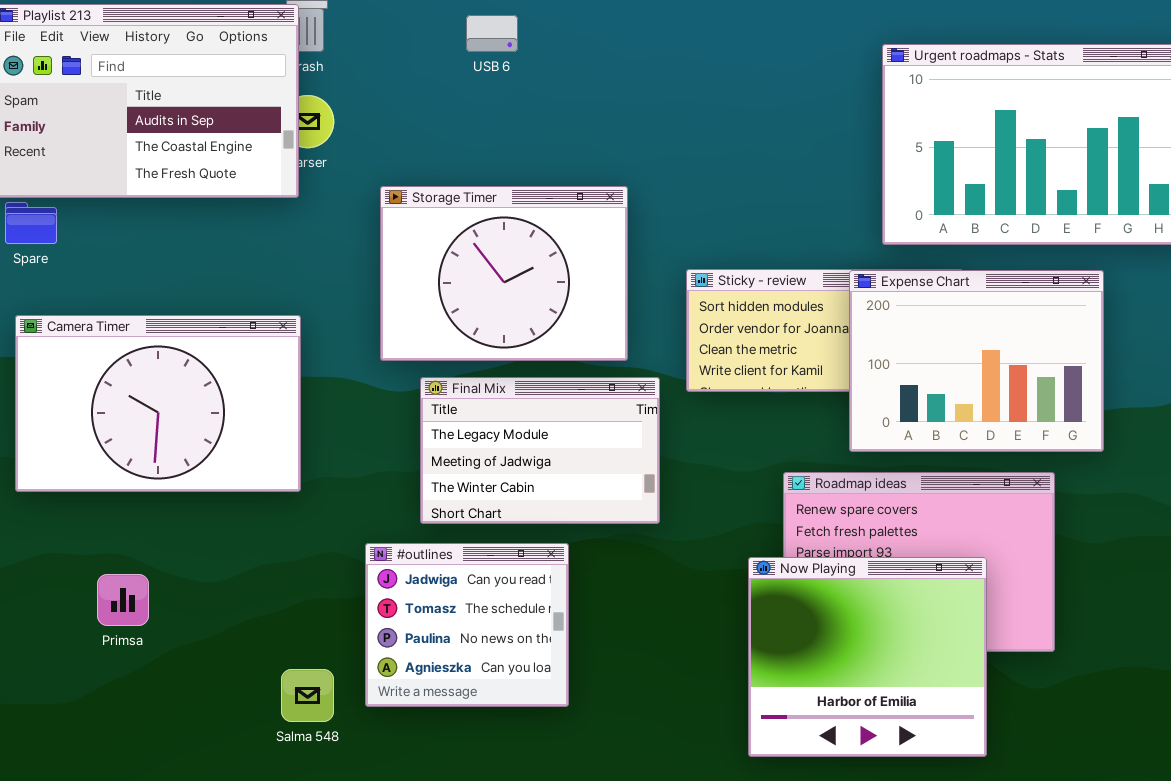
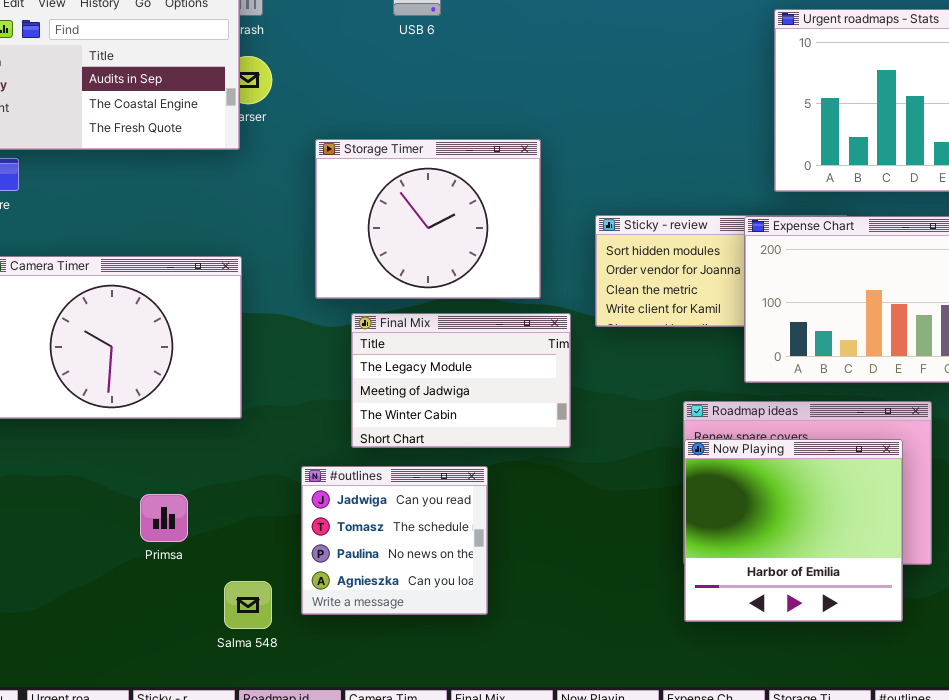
Now Playing: [748,557,987,757] -> [684,439,903,622], moved
Primsa: [97,574,149,626] -> [140,494,188,542], moved

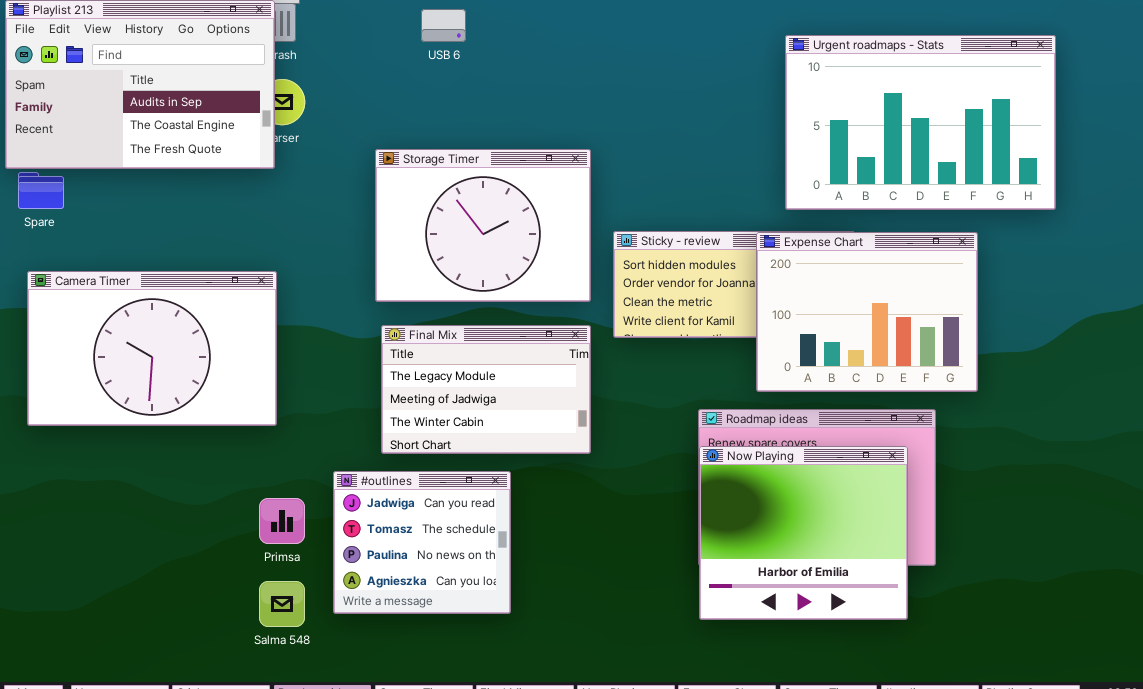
Storage Timer: [315,139,541,299] -> [375,149,591,302], moved
Primsa: [140,494,188,542] -> [259,498,305,544], moved

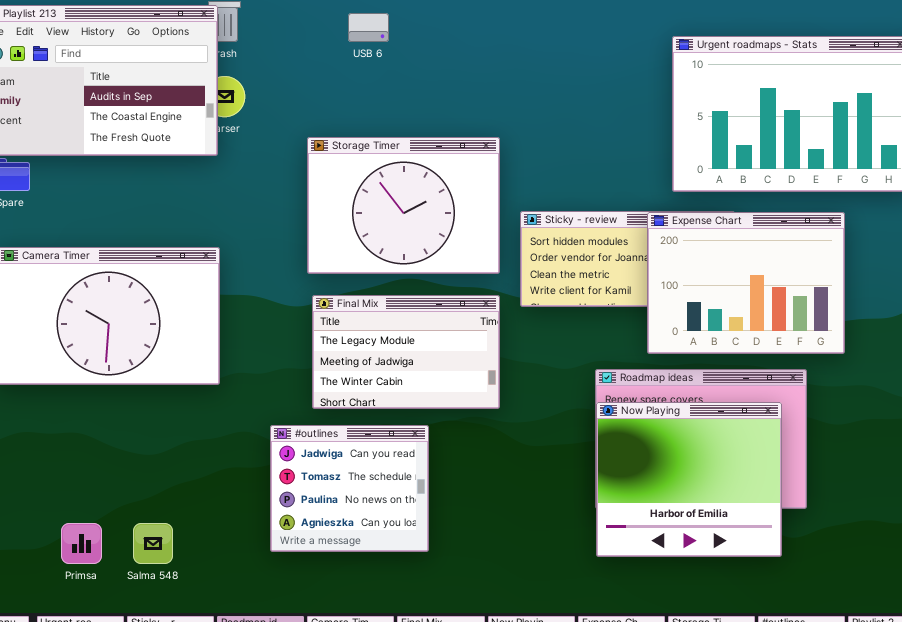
Primsa: [259,498,305,544] -> [61,523,102,564], moved
Salma 548: [259,581,305,627] -> [133,523,173,564], moved

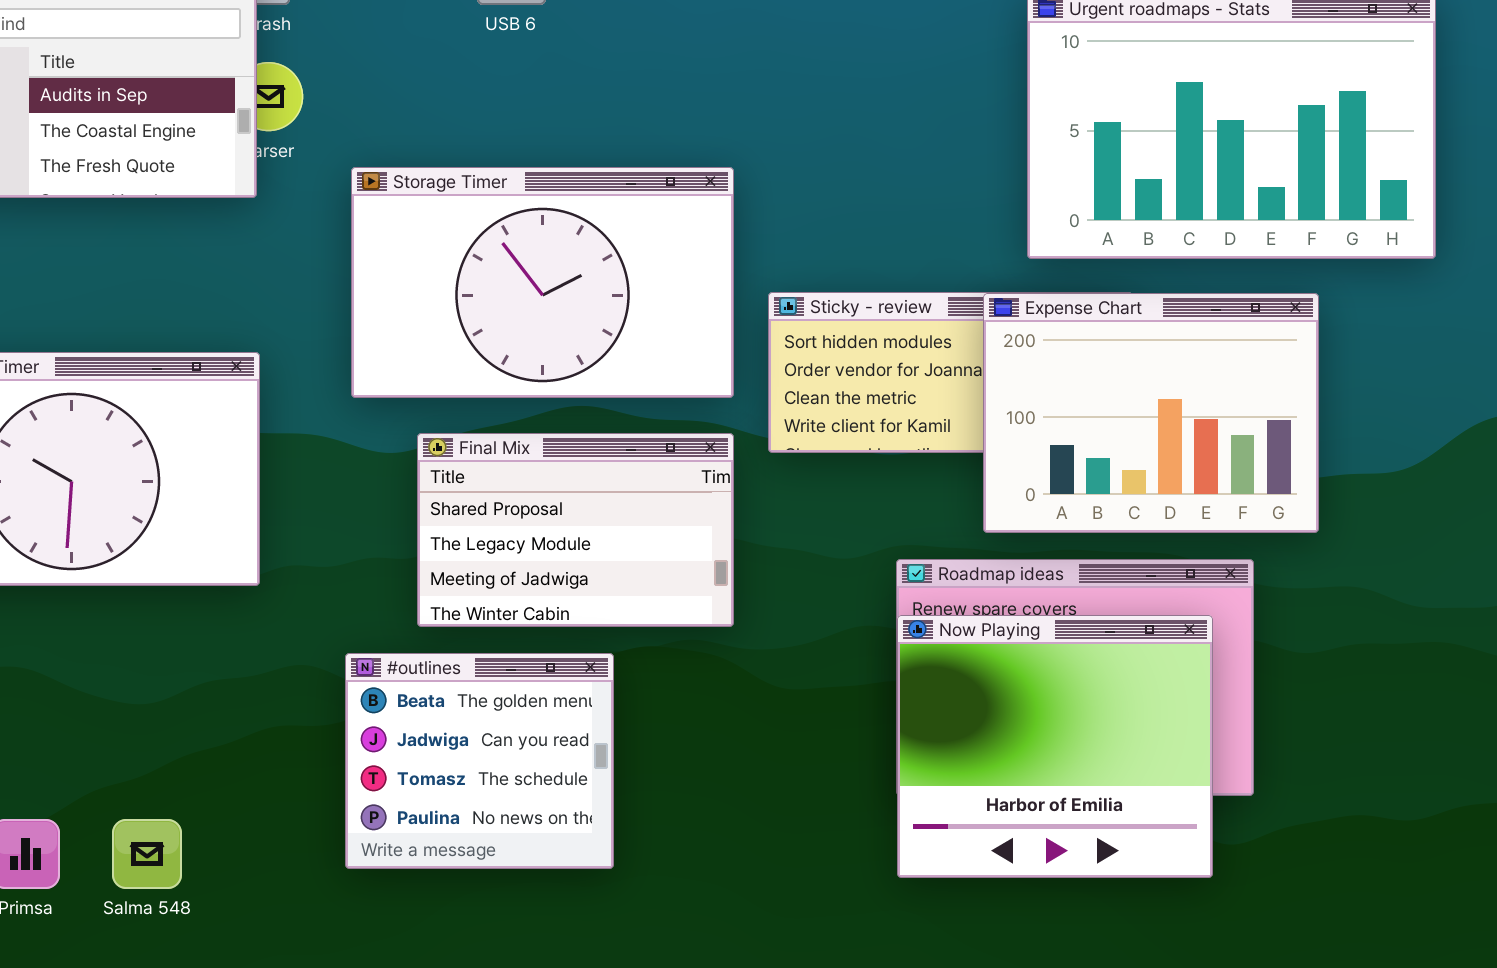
Storage Timer: [307,137,500,274] -> [351,167,734,398], resized
Final Mix: [312,295,500,409] -> [417,433,734,627], scrolled up 1 row
#outlines: [270,425,429,552] -> [345,653,614,869], scrolled up 1 row

